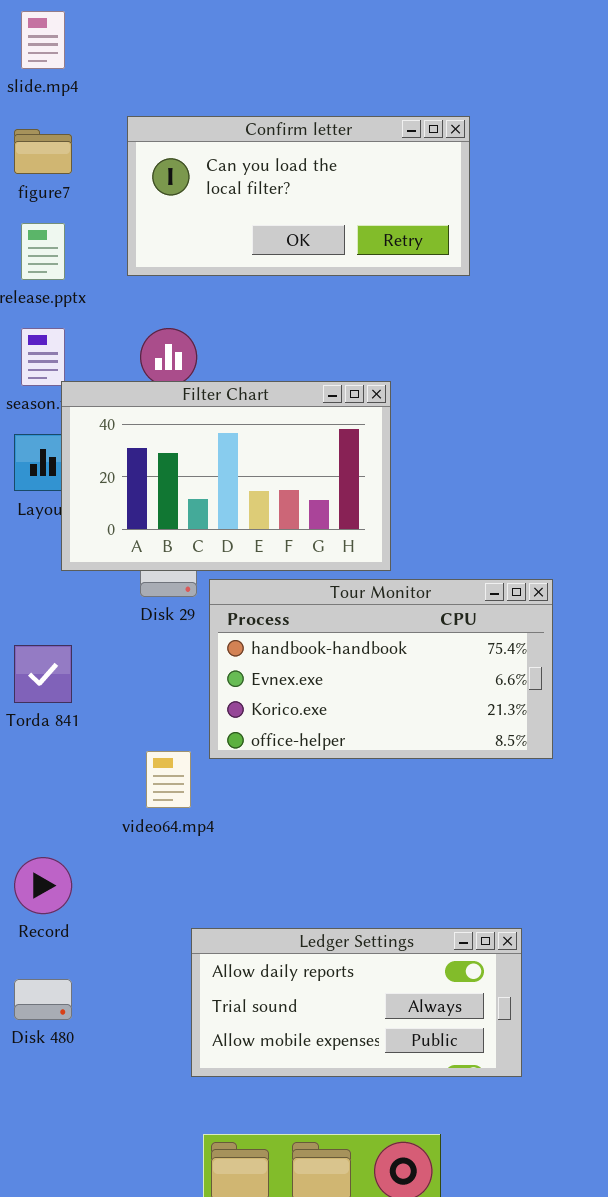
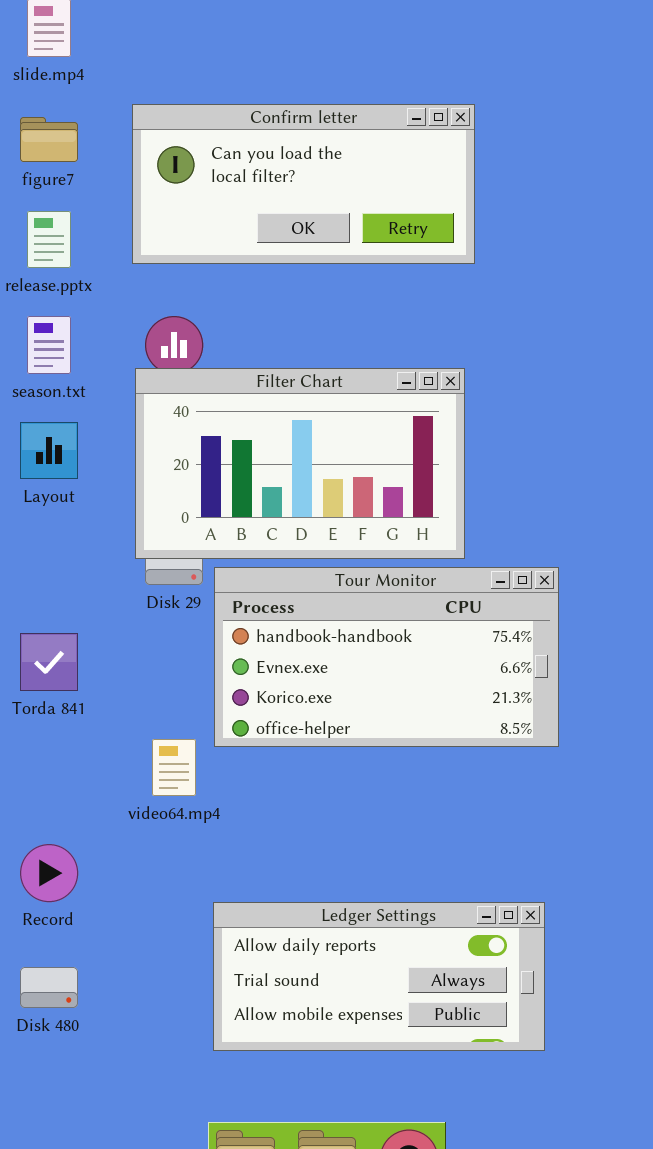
Filter Chart: [61,381,391,571] -> [135,368,465,559], moved
Ledger Settings: [191,928,522,1077] -> [213,902,545,1051], moved

